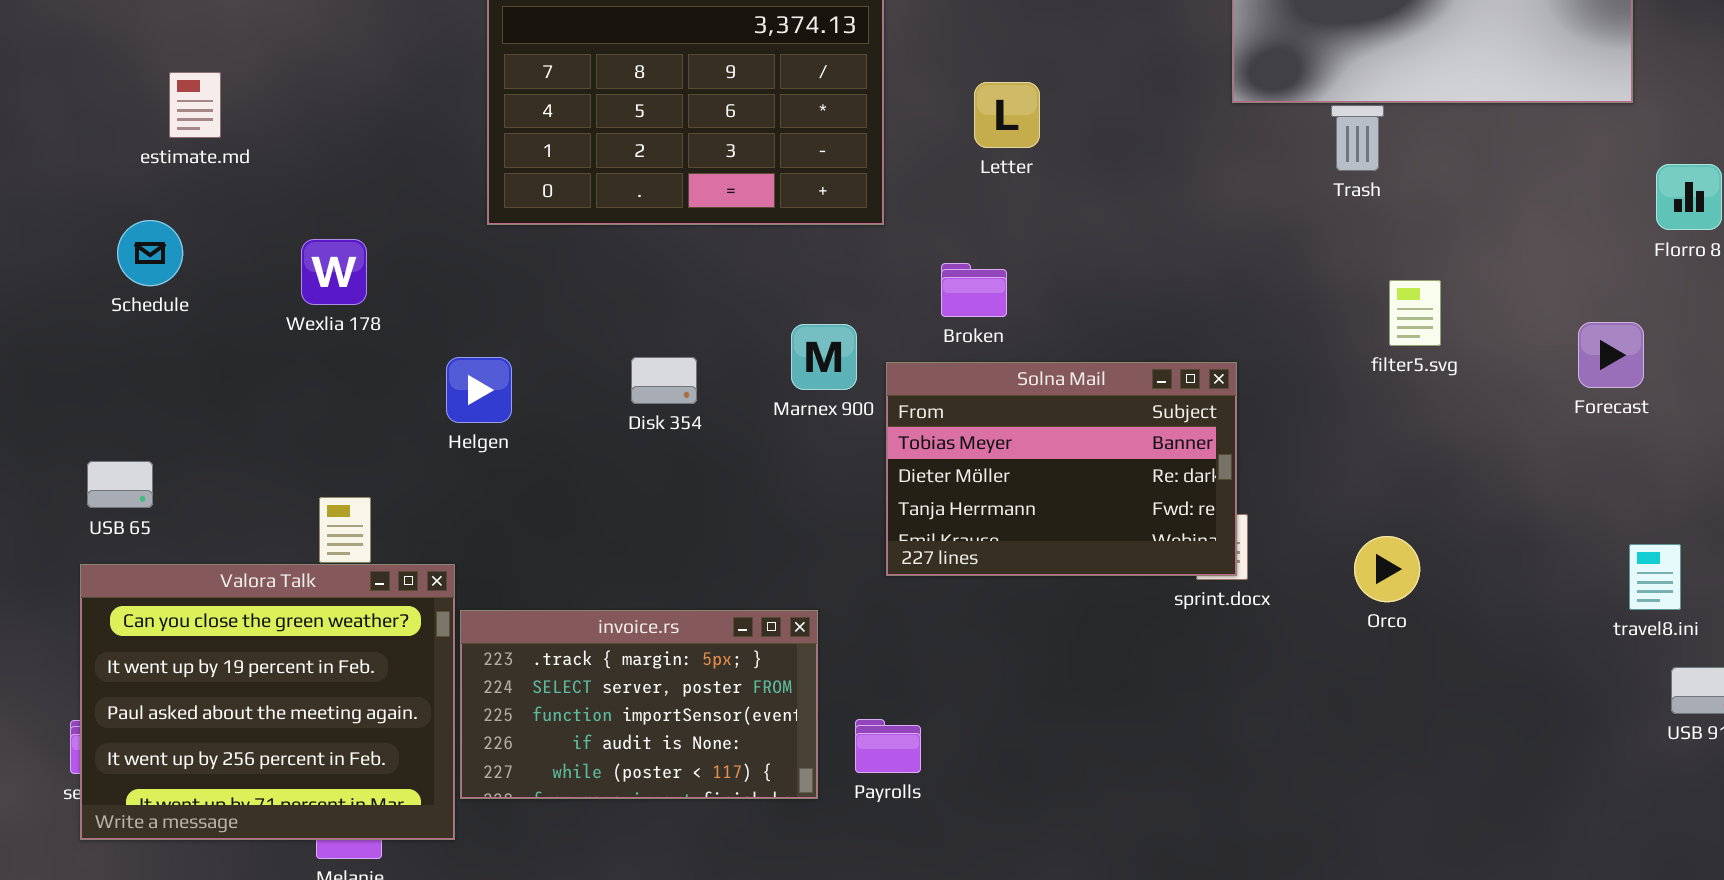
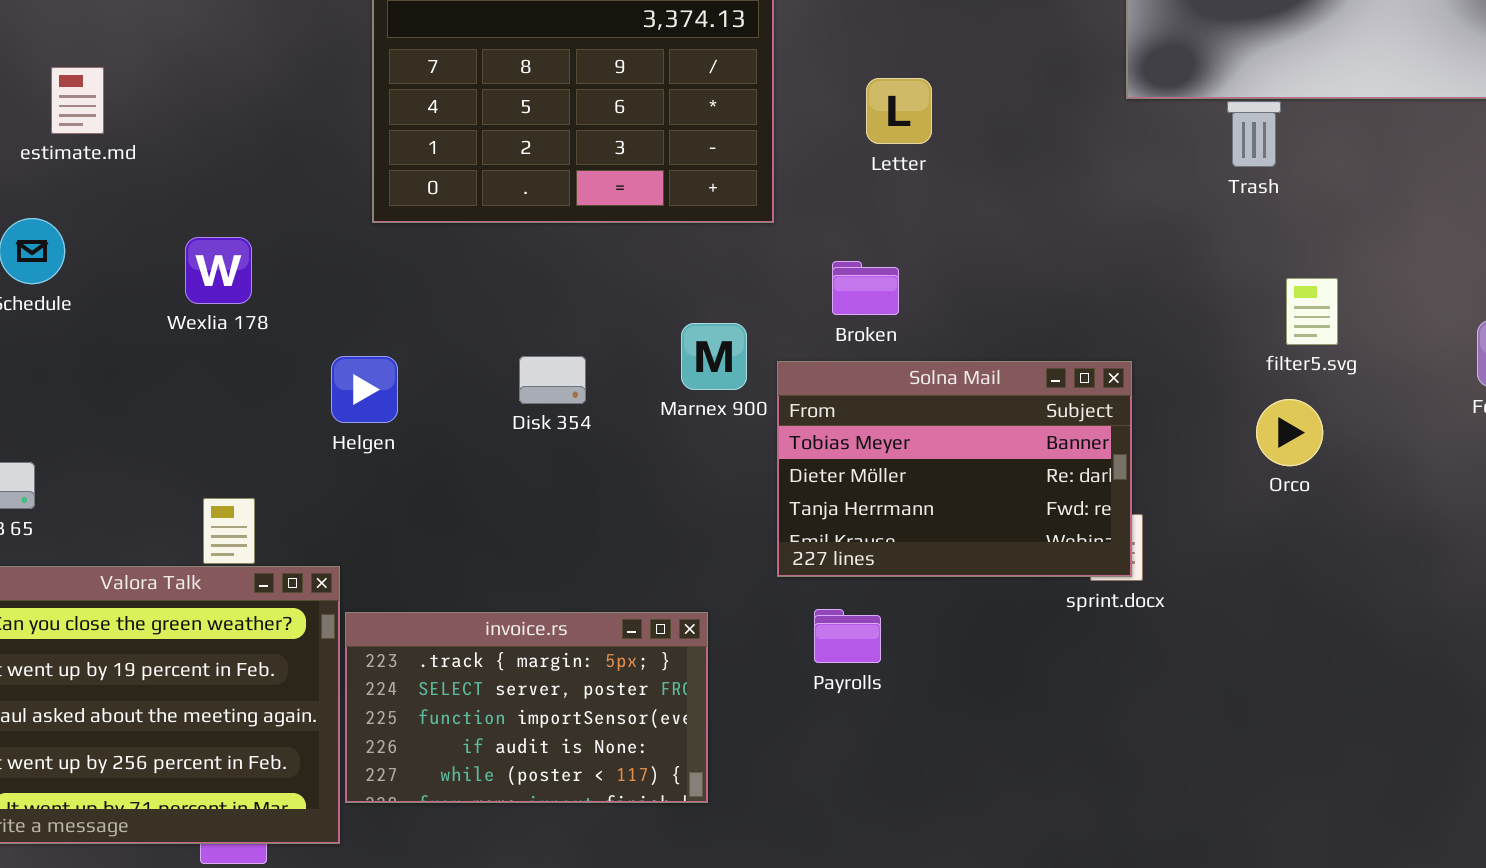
Orco: [1354,536,1420,602] -> [1256,399,1323,466], moved
Payrolls: [855,719,921,773] -> [814,609,881,663], moved

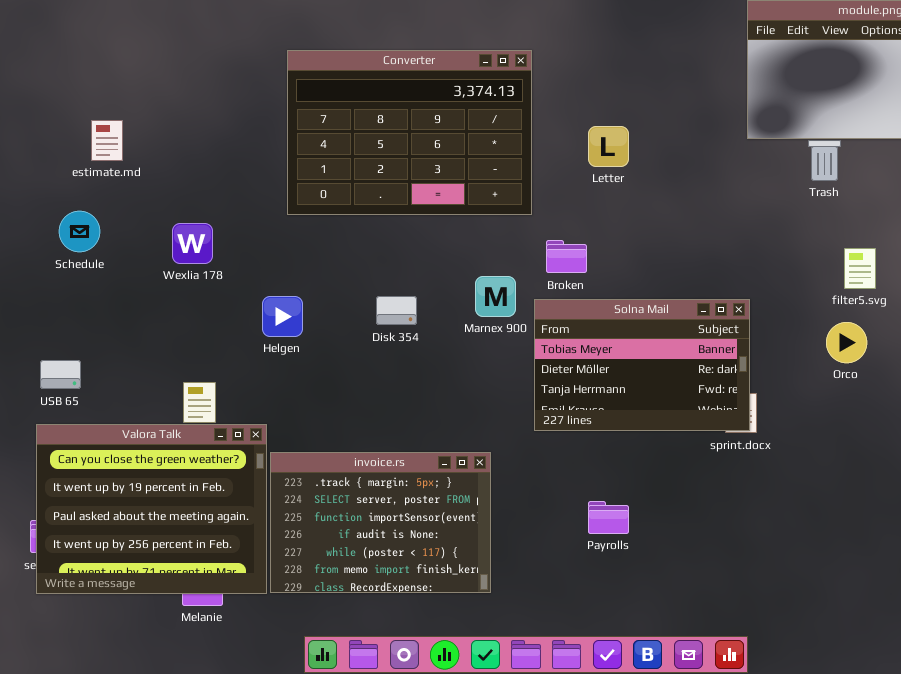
Broken: [832,261,899,315] -> [546,240,587,273], moved
Payrolls: [814,609,881,663] -> [588,501,629,534], moved
invoice.rs: [345,612,708,803] -> [270,452,491,593], resized

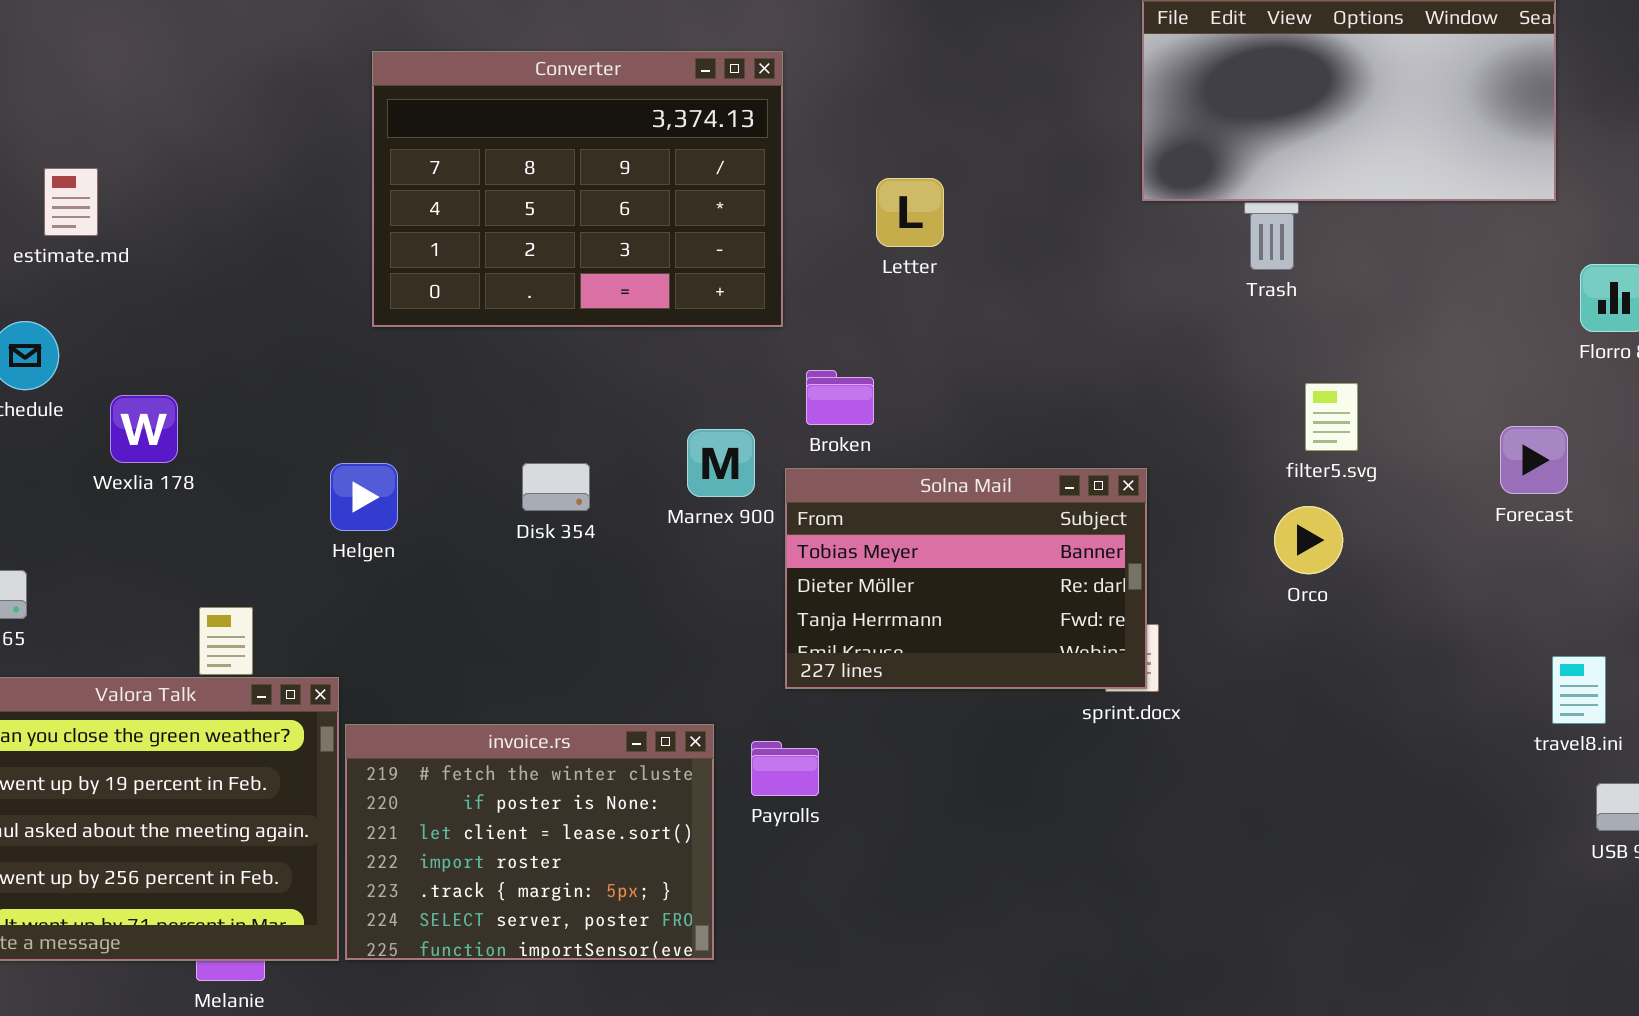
Wexlia 178: [172,223,213,264] -> [110,395,178,463], moved
invoice.rs: [270,452,491,593] -> [345,724,714,960], scrolled up 4 rows
Payrolls: [588,501,629,534] -> [751,741,819,796], moved

